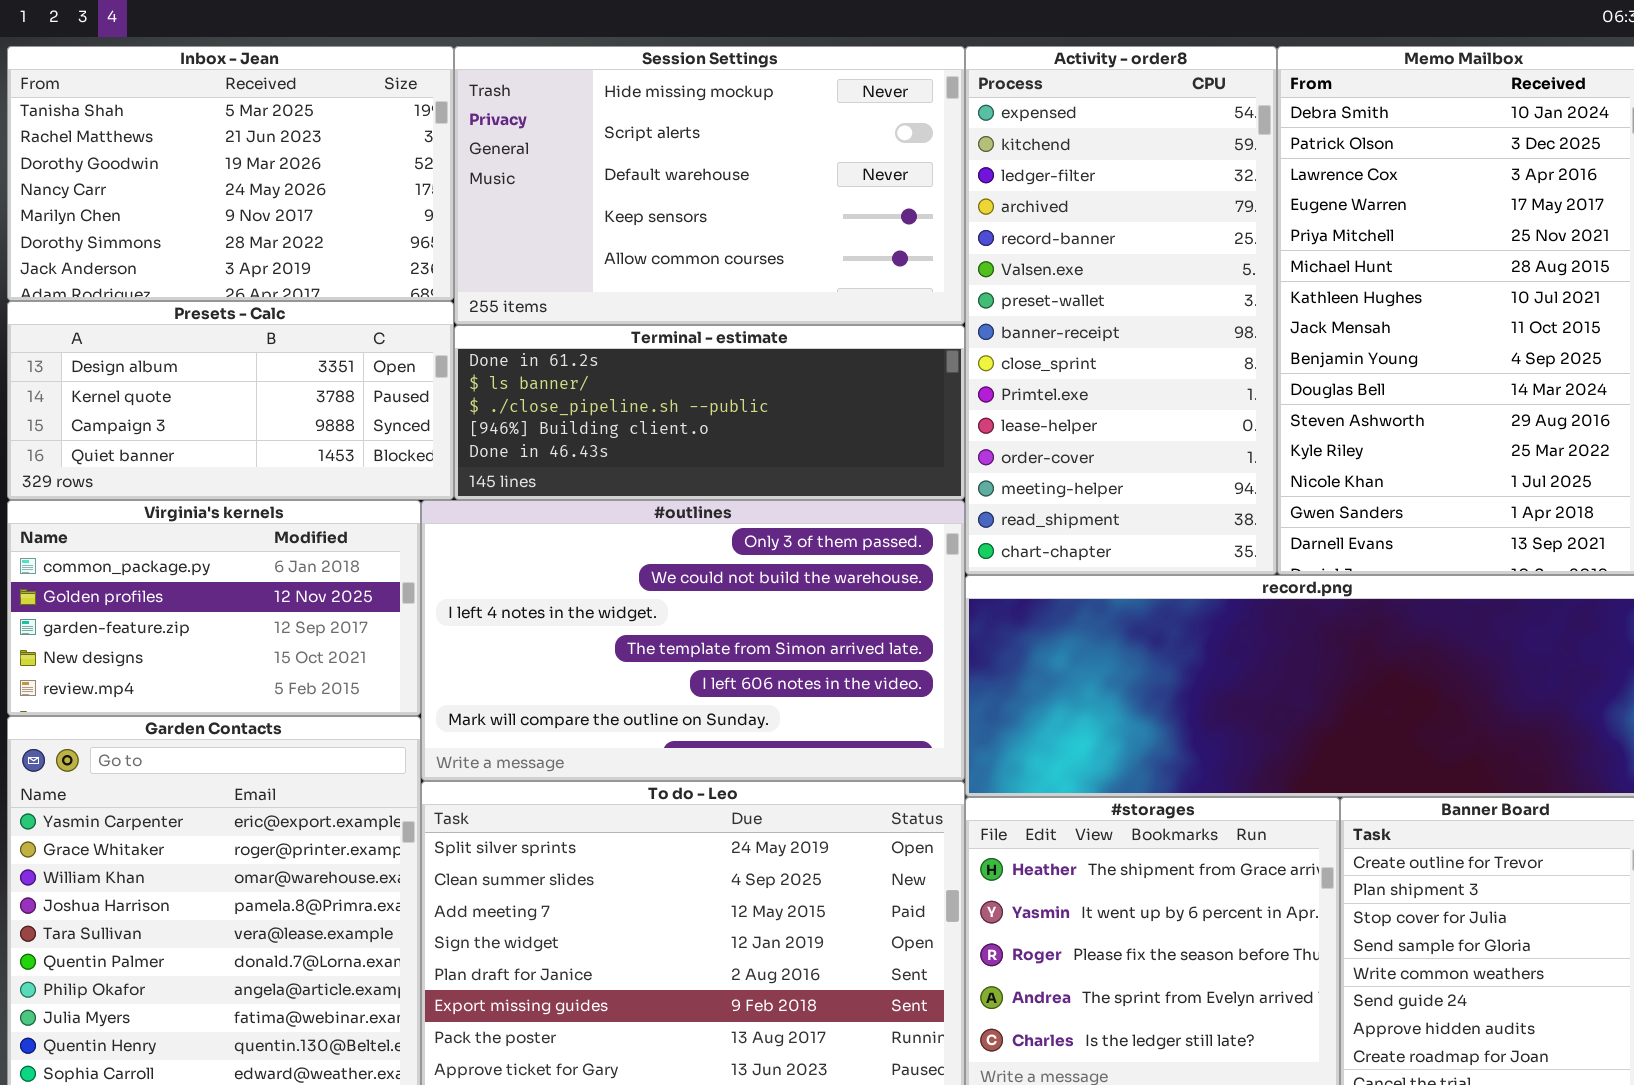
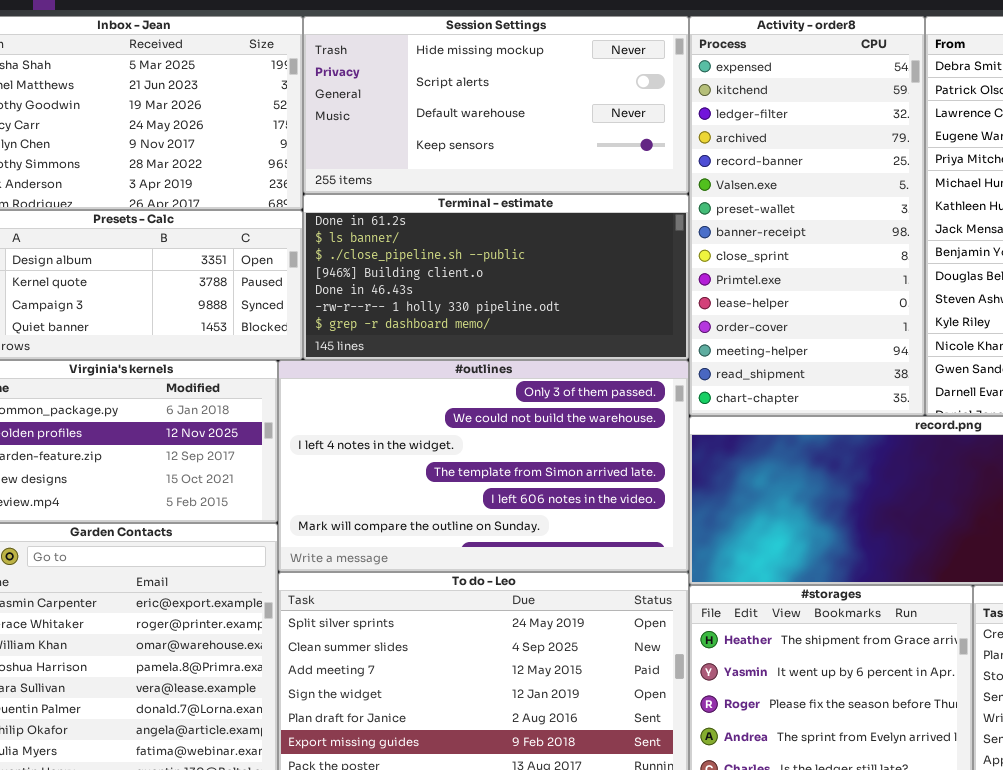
Session Settings: [454,46,965,325] -> [303,16,689,194], resized
Terminal - estimate: [454,325,965,500] -> [303,194,689,360], resized

